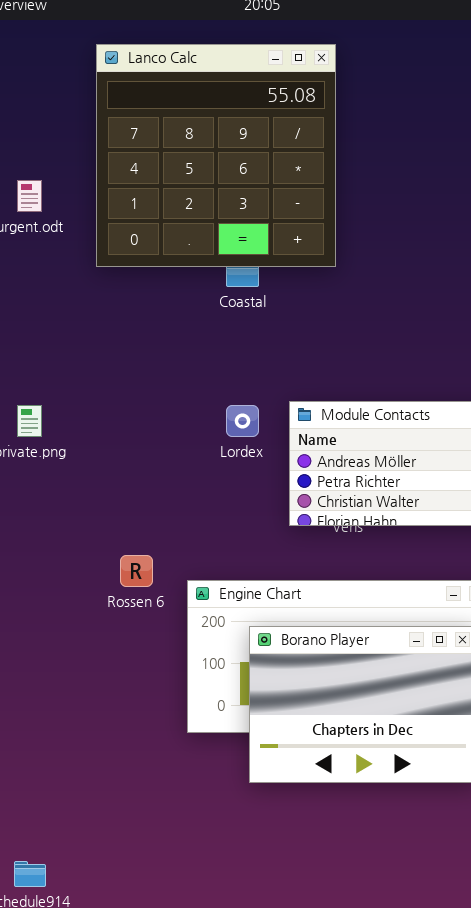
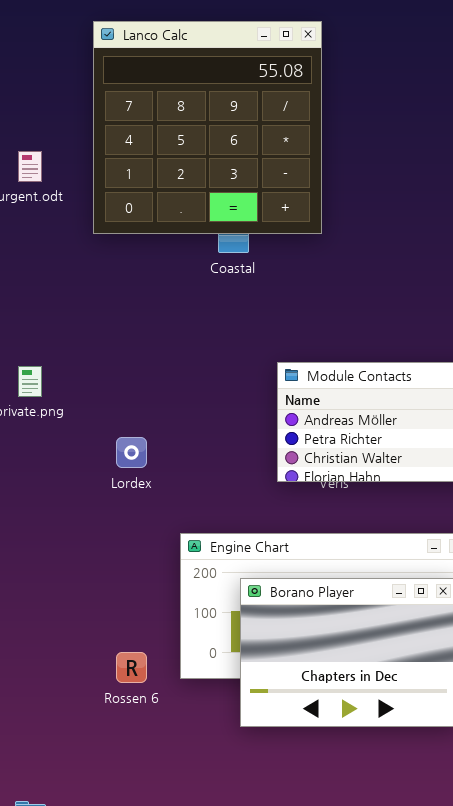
Lordex: [226,405,259,437] -> [116,437,147,468], moved
Rossen 6: [120,555,153,587] -> [116,652,147,683], moved

